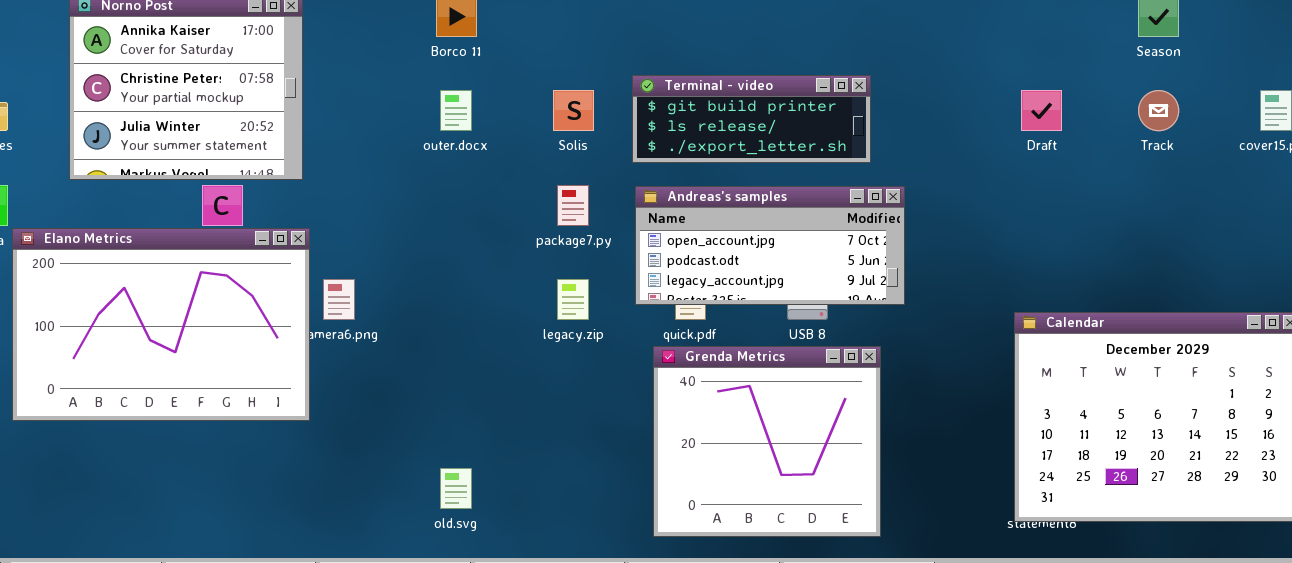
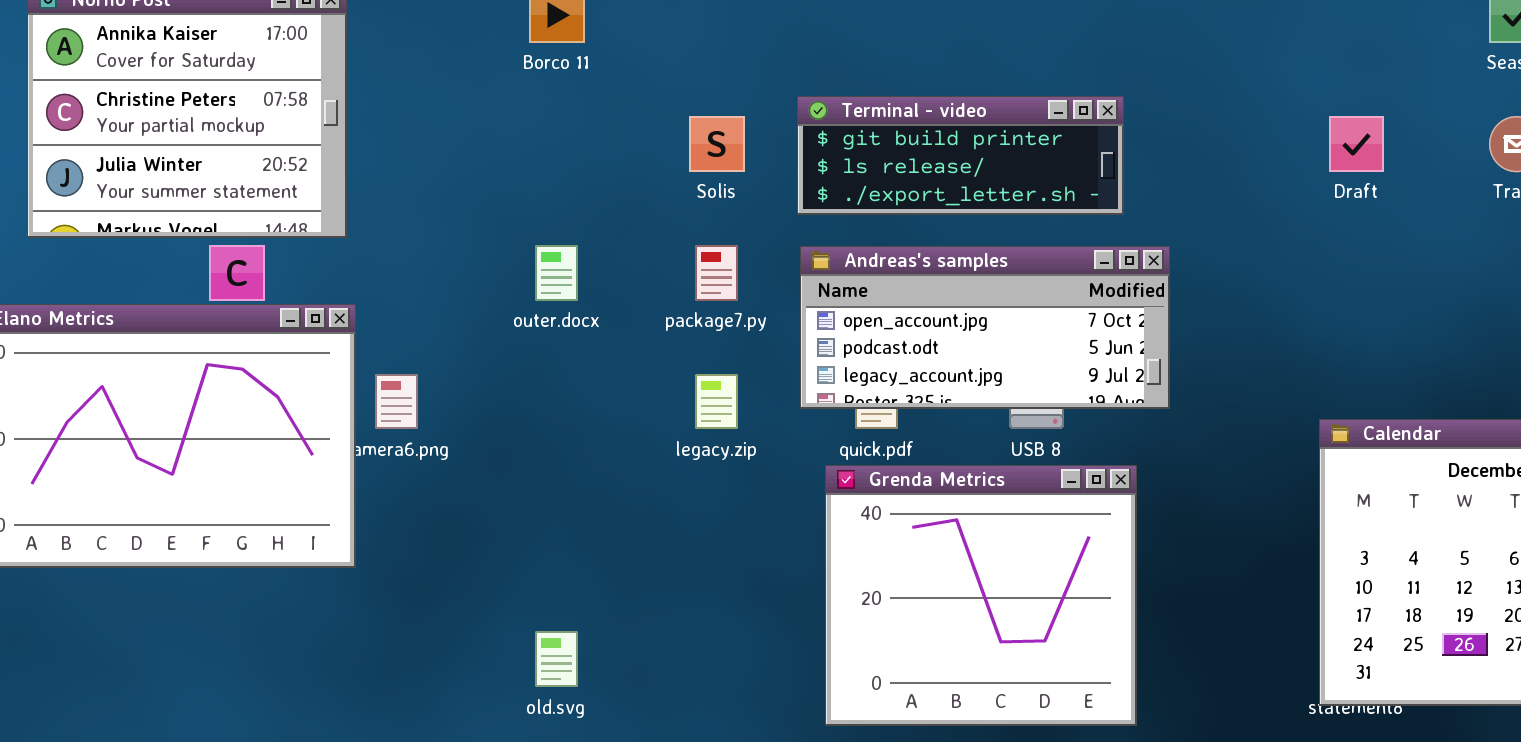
outer.docx: [440,90,472,131] -> [535,245,578,301], moved

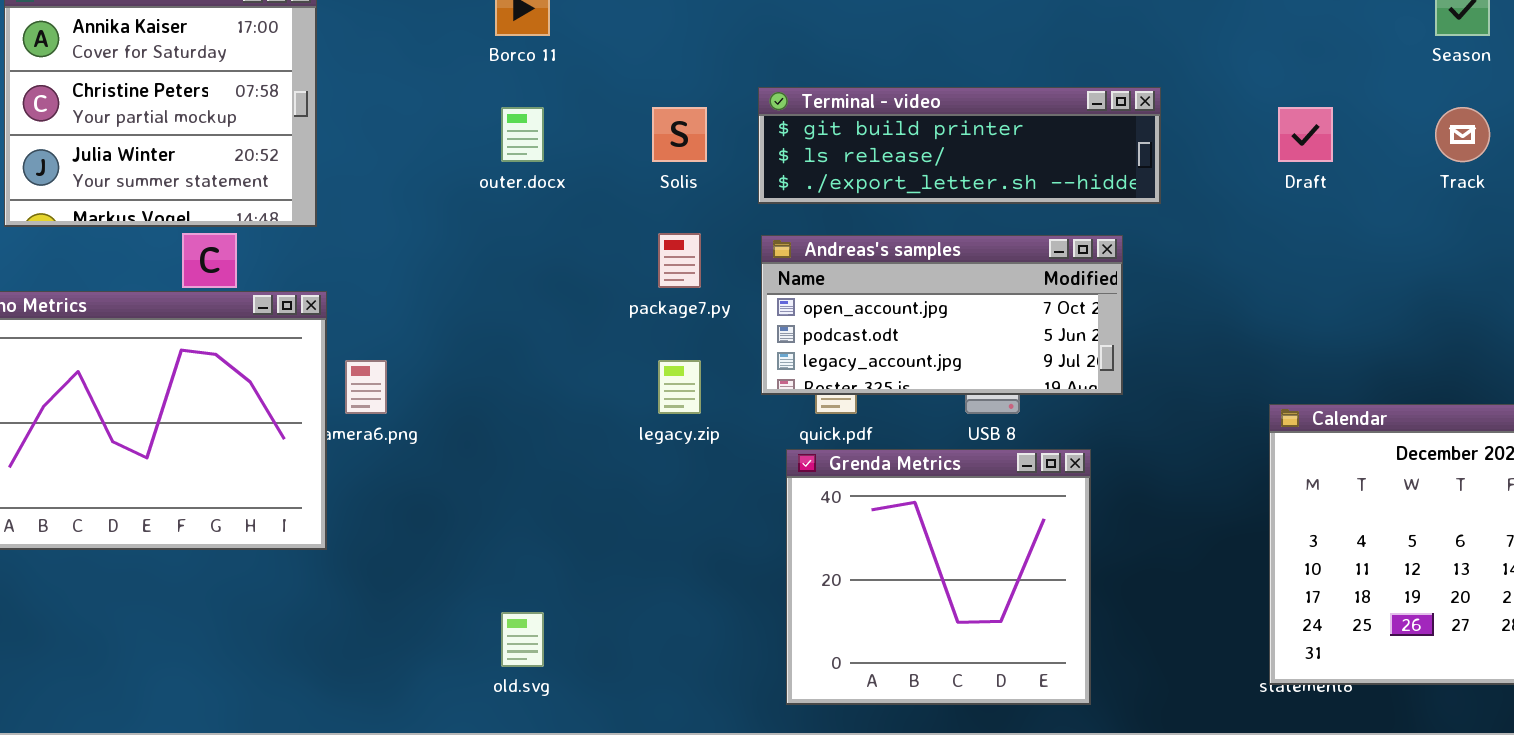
Terminal - video: [797,96,1124,215] -> [758,87,1161,204], resized
outer.docx: [535,245,578,301] -> [501,107,544,162], moved

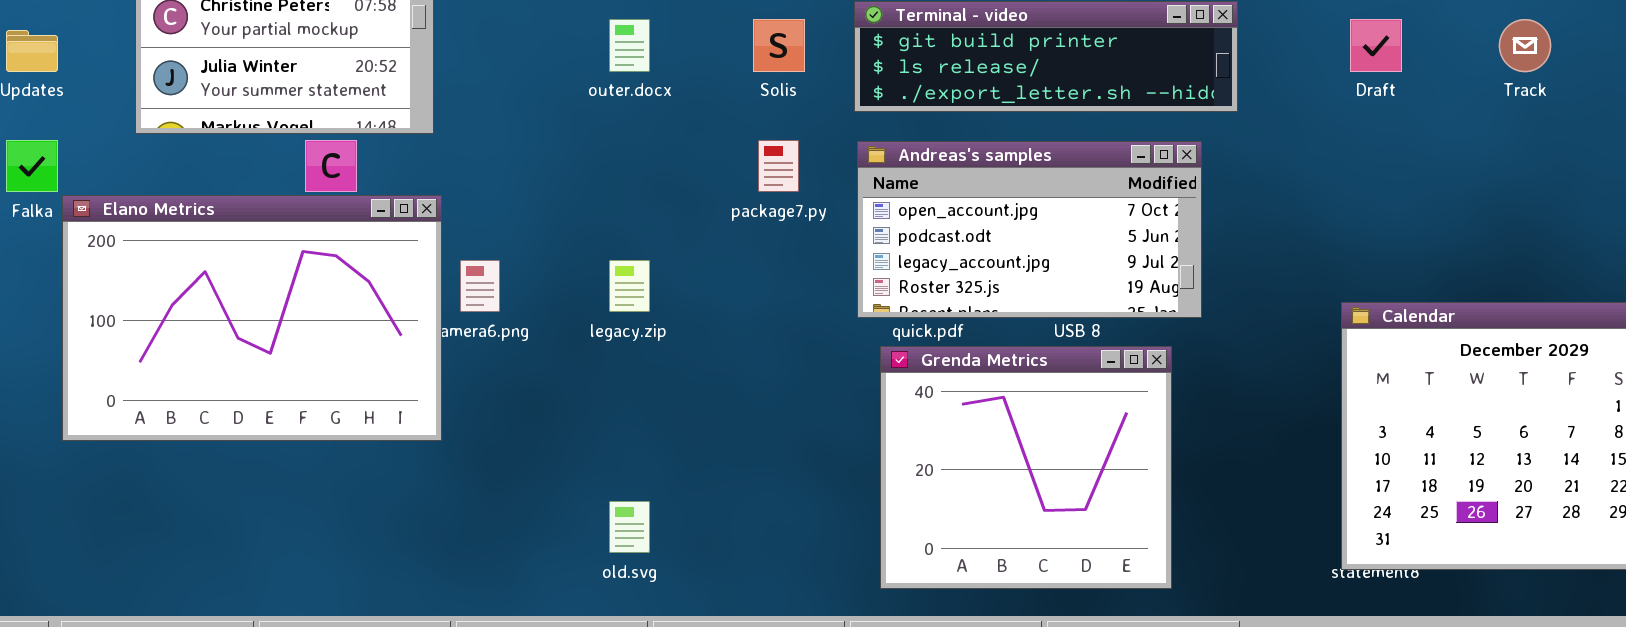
Andreas's samples: [761,235,1123,395] -> [857,141,1202,318], resized
legacy.zip: [658,360,701,414] -> [609,260,650,312], moved

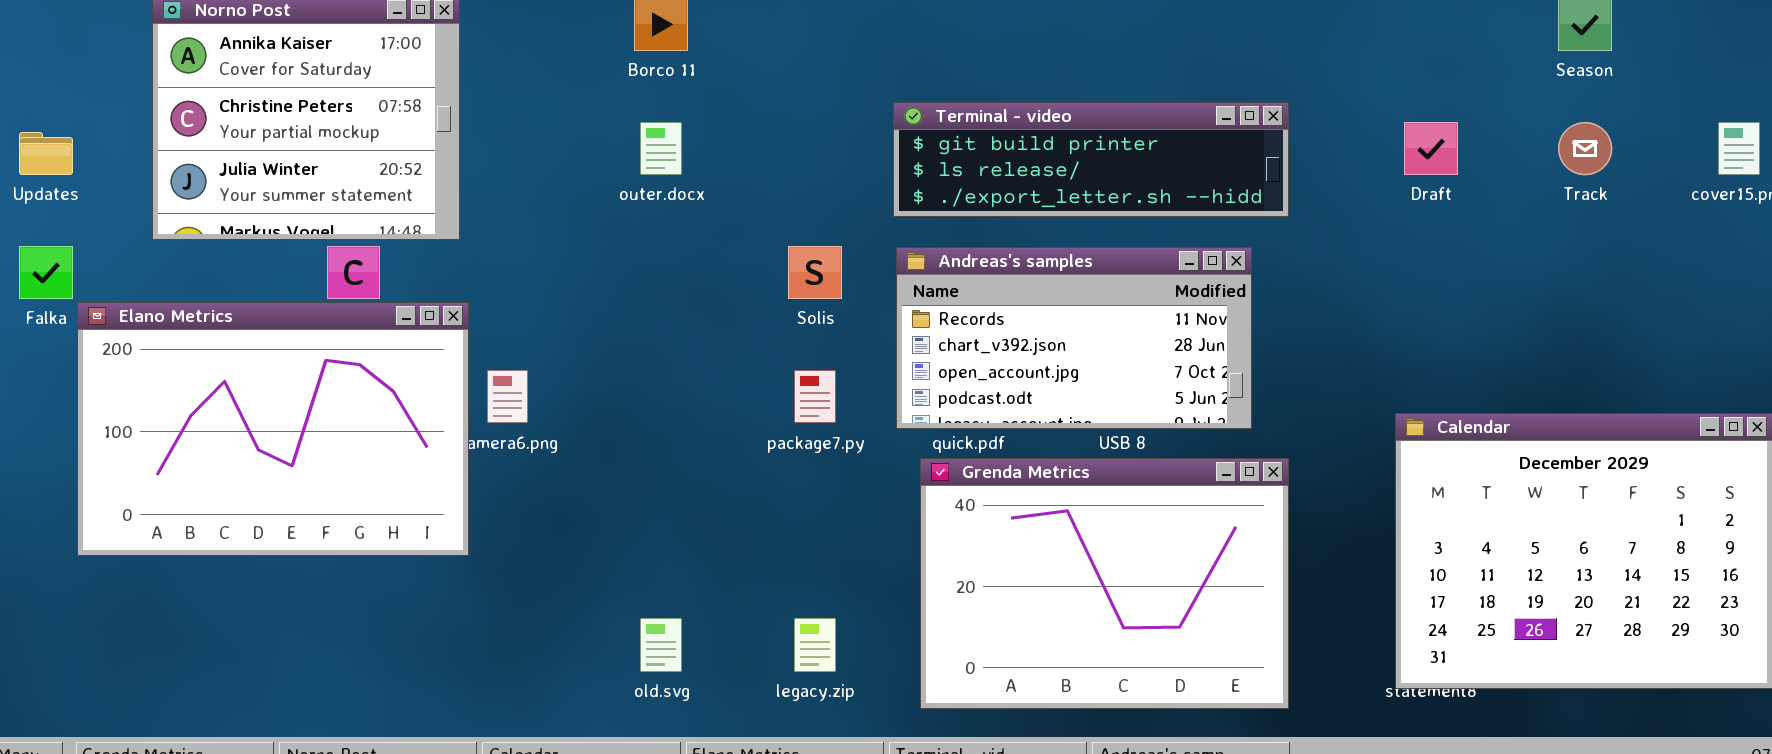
Solis: [753,19,805,72] -> [788,246,842,299], moved
package7.py: [758,140,799,192] -> [794,370,836,423], moved
Andreas's samples: [857,141,1202,318] -> [896,247,1252,429], scrolled up 2 rows
legacy.zip: [609,260,650,312] -> [794,618,836,672], moved
Grenda Metrics: [880,346,1172,589] -> [920,458,1289,709], resized

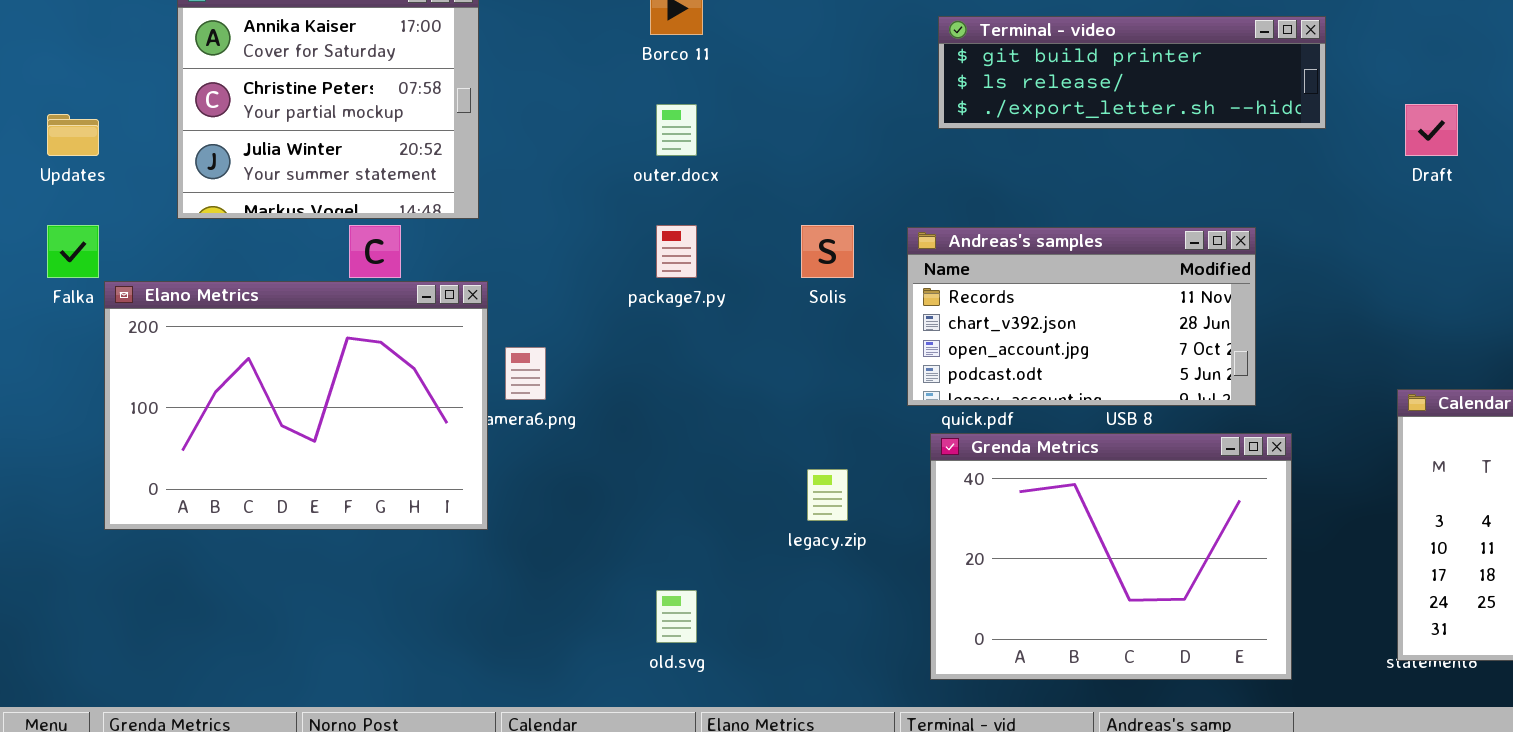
Terminal - video: [893,102,1289,217] -> [938,16,1326,129], moved
package7.py: [794,370,836,423] -> [656,225,697,278], moved
legacy.zip: [794,618,836,672] -> [807,469,848,521], moved

